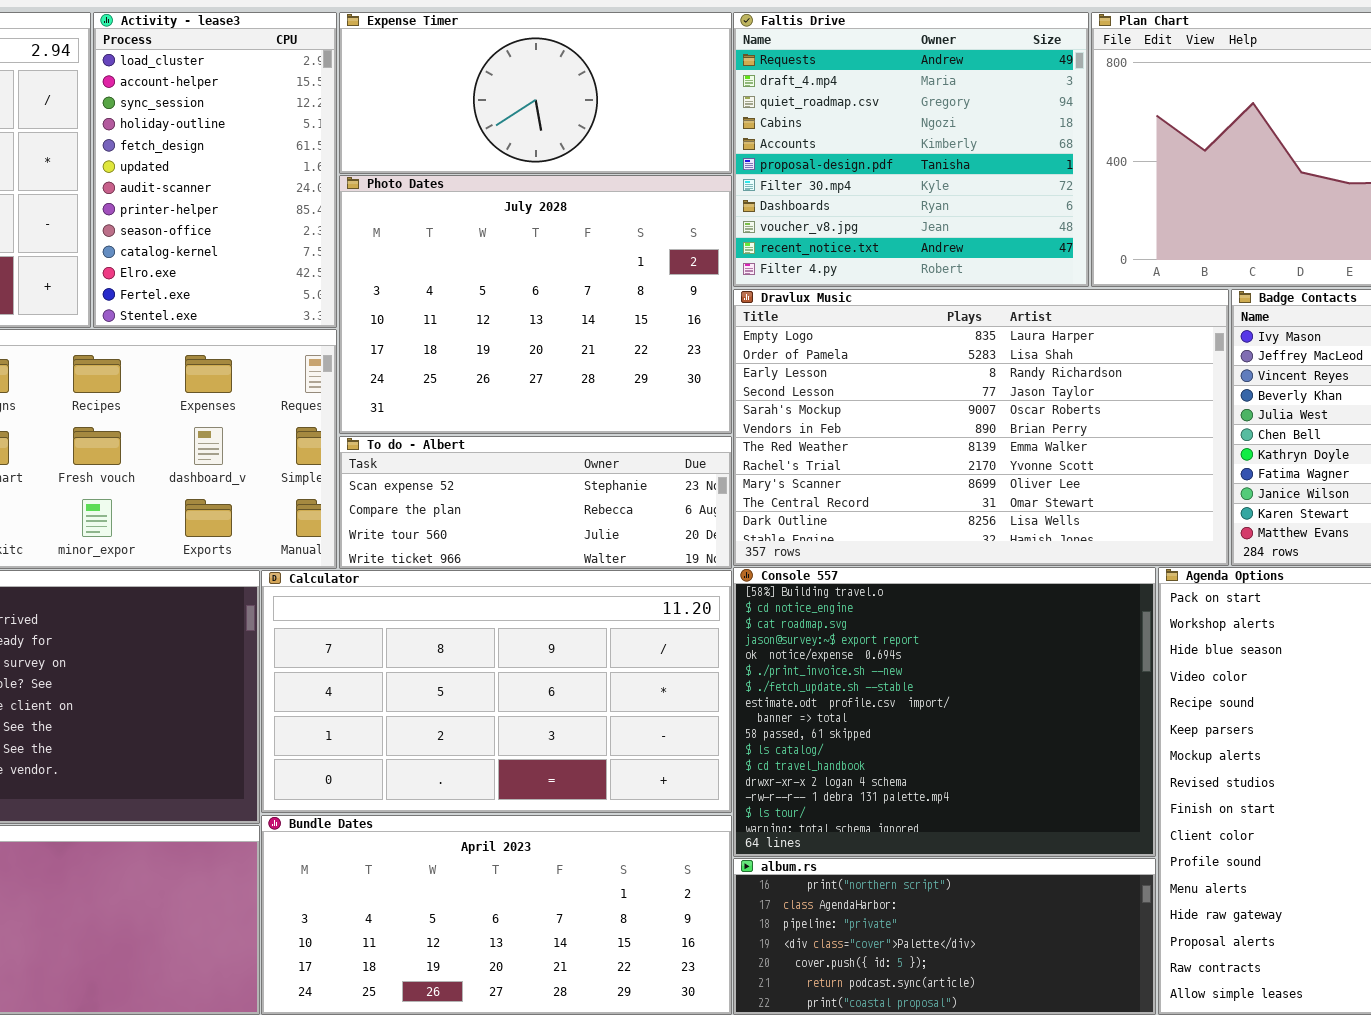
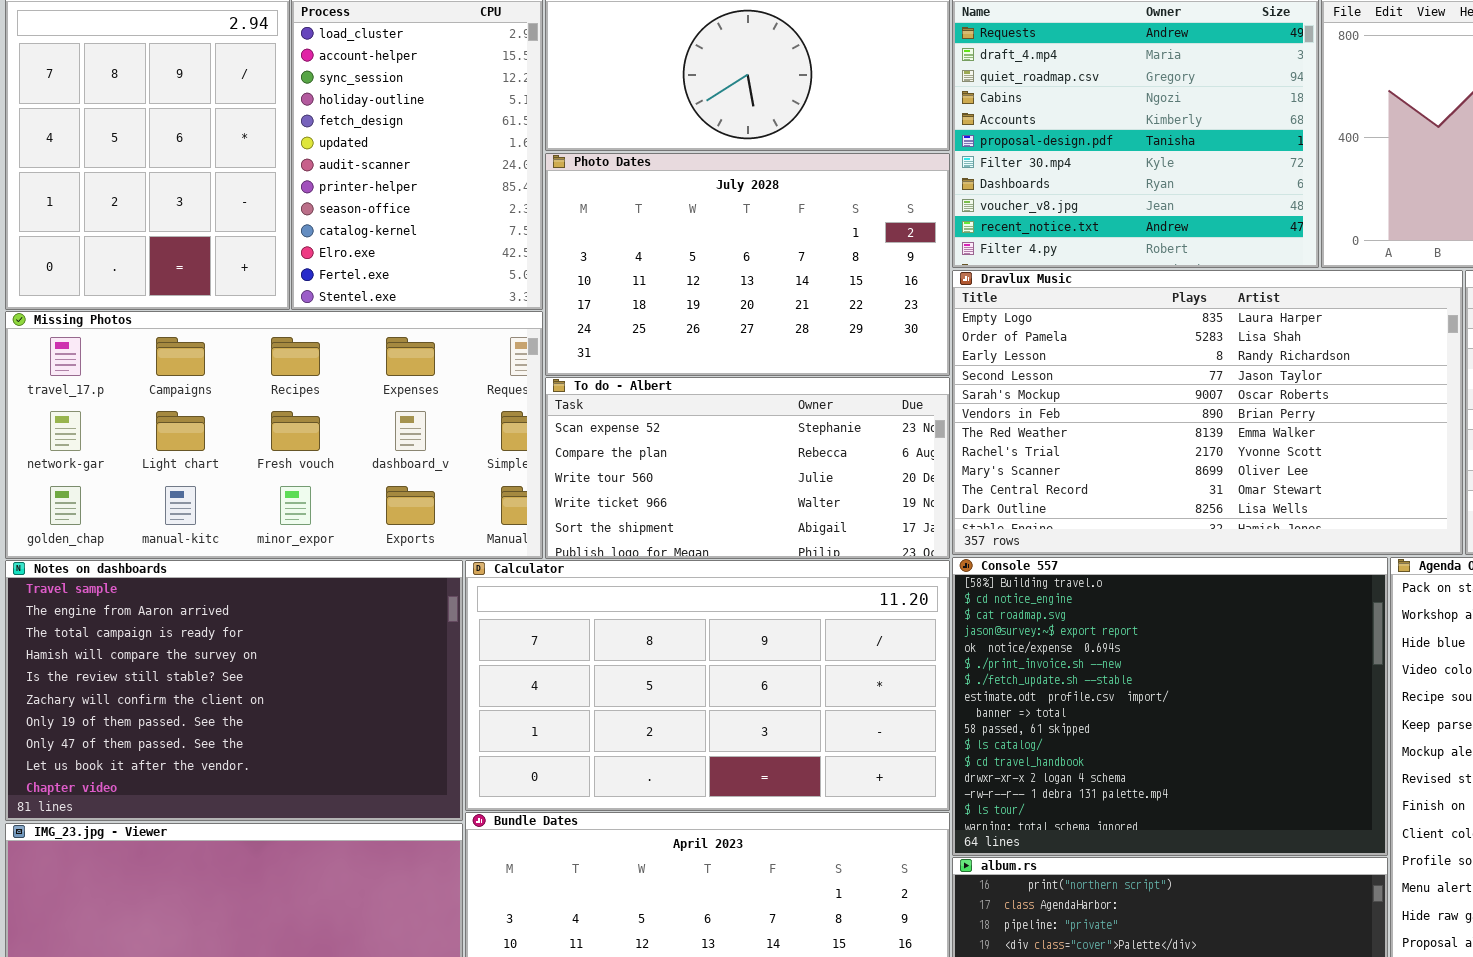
Photo Dates: [339,175,732,434] -> [545,153,950,376], resized
To do - Albert: [339,436,732,569] -> [545,377,950,559], resized

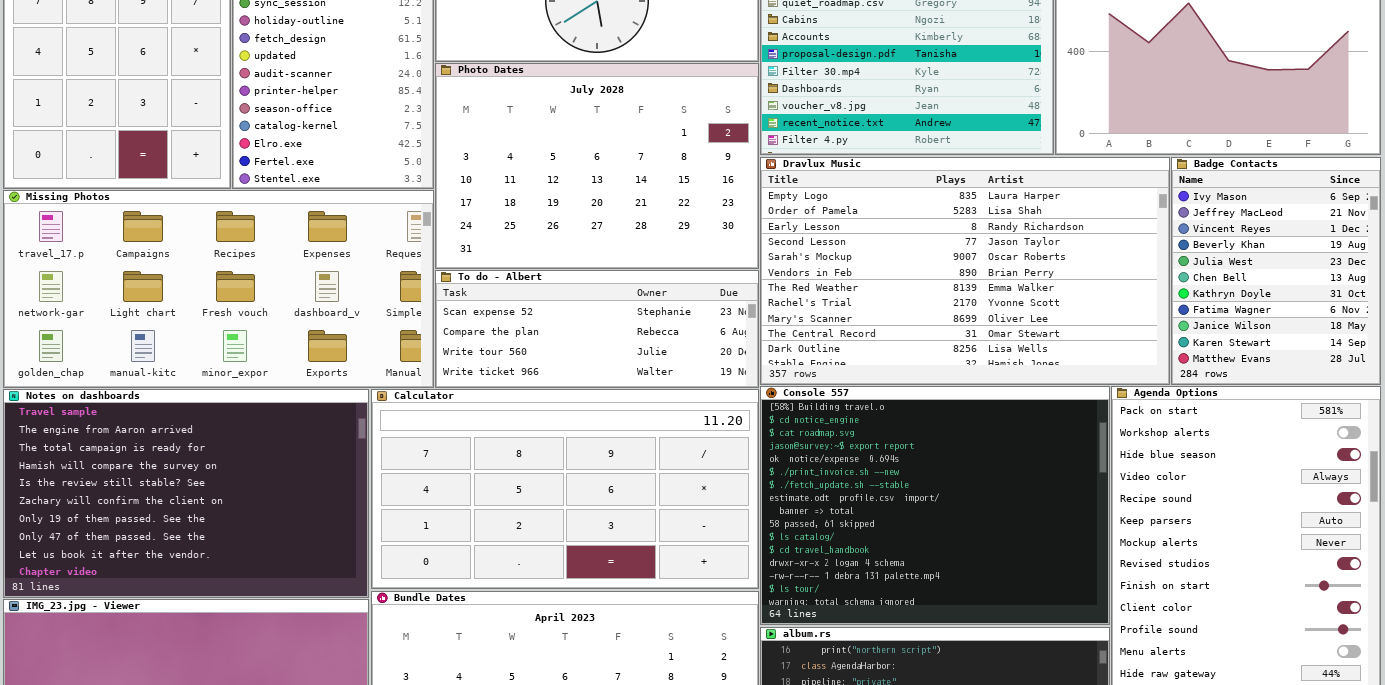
Photo Dates: [545,153,950,376] -> [435,63,759,269], resized
To do - Albert: [545,377,950,559] -> [435,270,759,388], resized

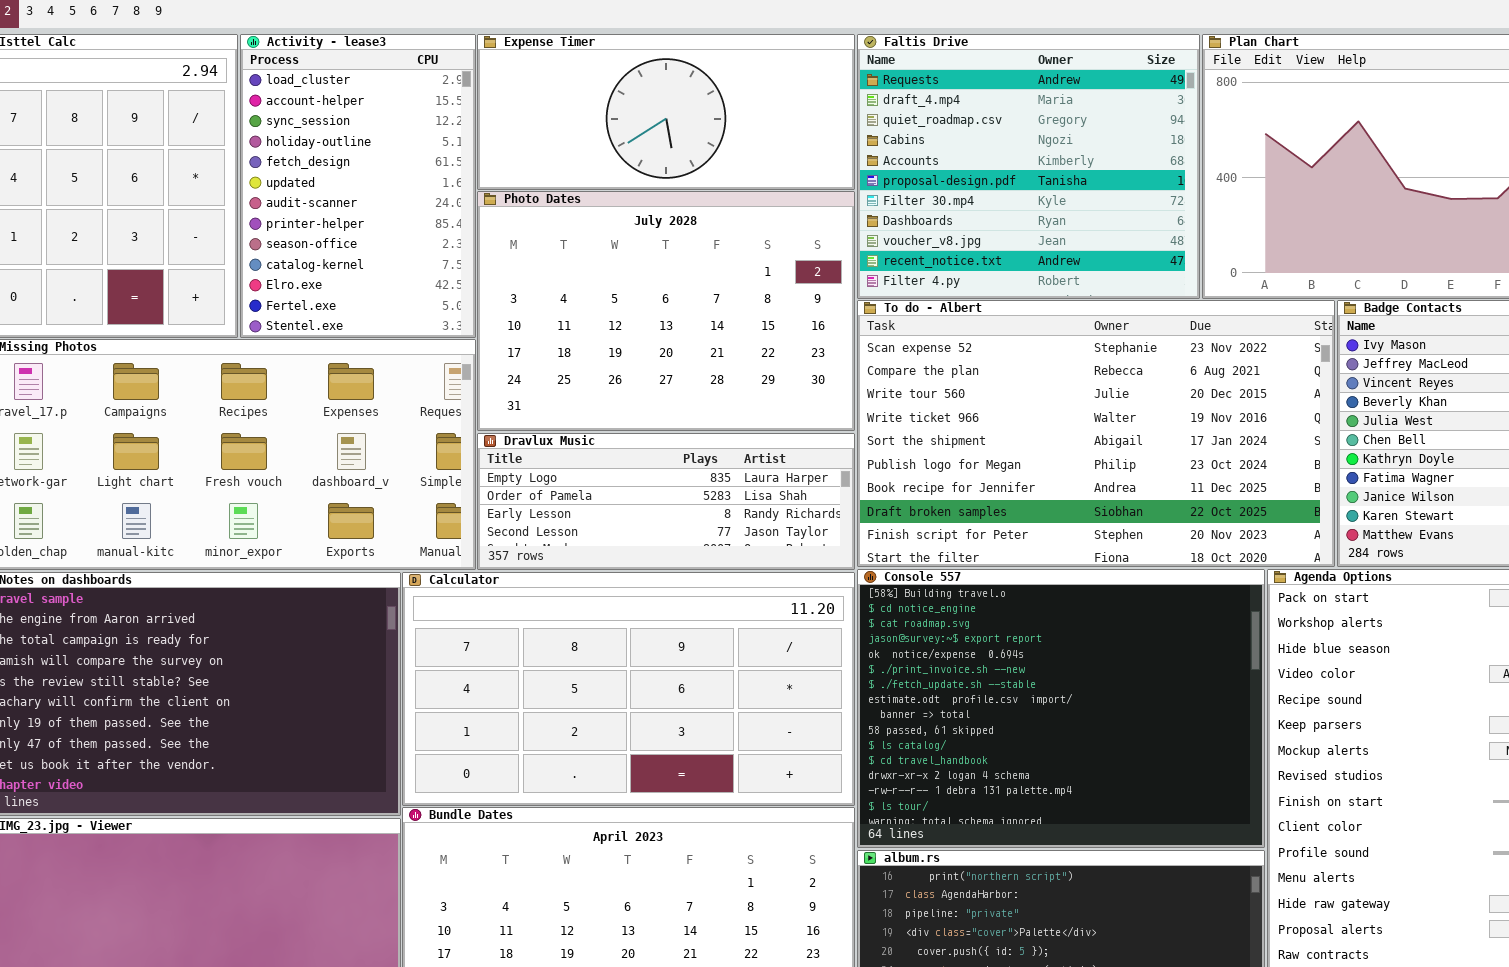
Dravlux Music: [760,157,1170,385] -> [477,433,855,570], moved, resized
To do - Albert: [435,270,759,388] -> [857,300,1335,567], moved, resized

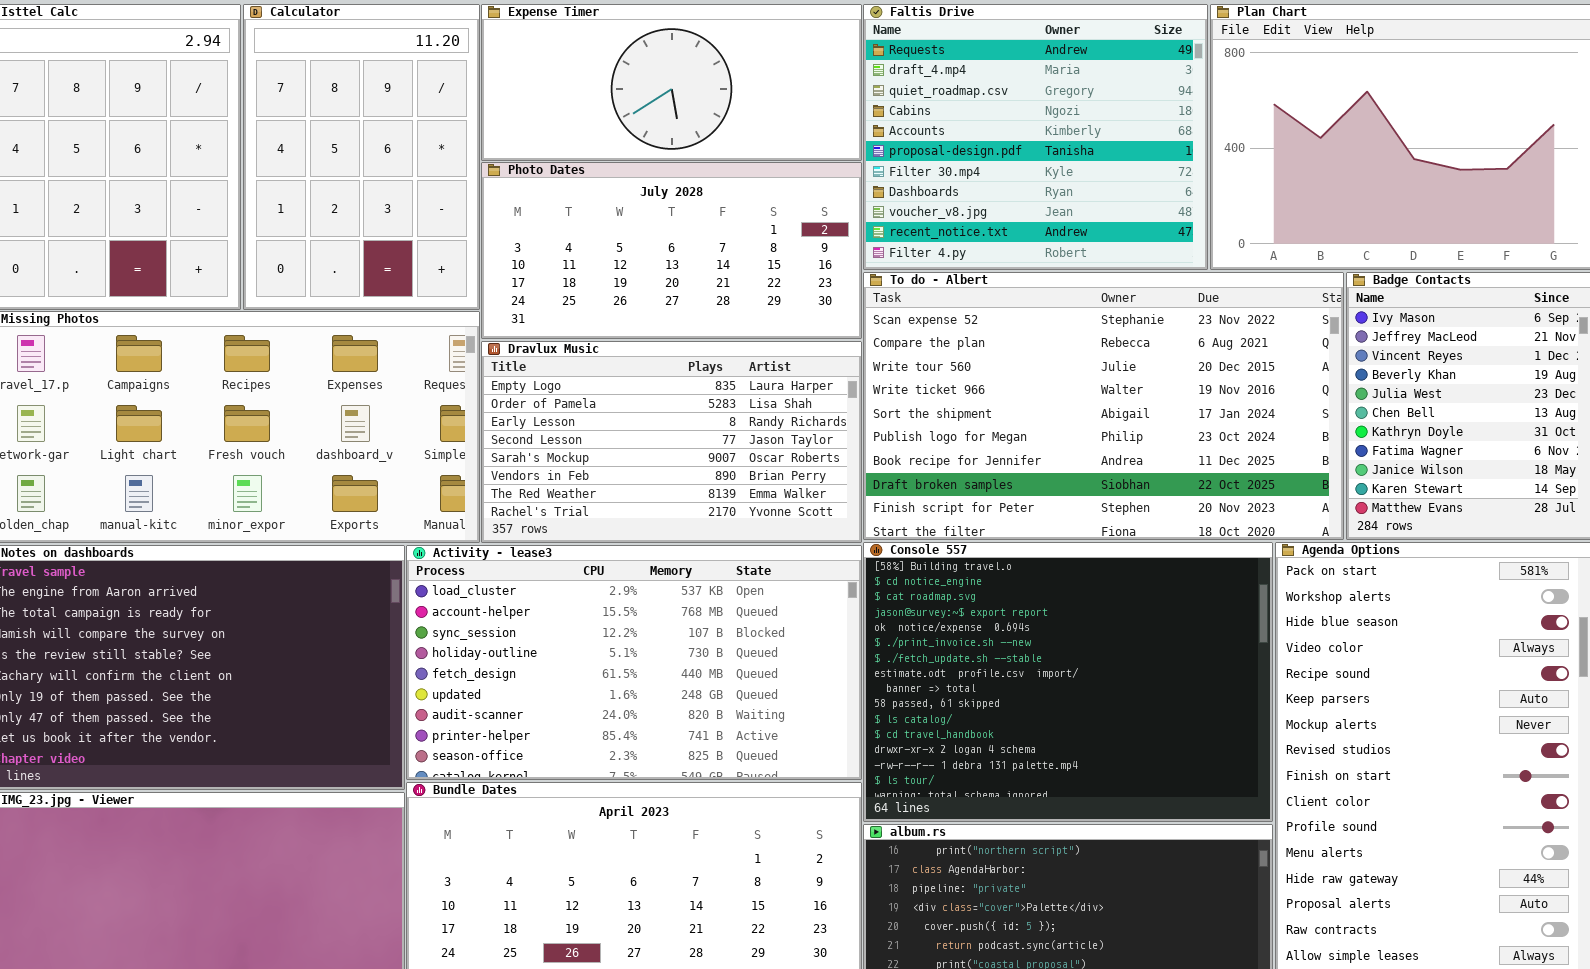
Activity - lease3: [240,34,476,338] -> [406,545,862,780], moved, resized
Photo Dates: [477,191,855,431] -> [481,162,862,339], resized
Dravlux Music: [477,433,855,570] -> [481,341,862,543], resized
Calculator: [402,572,855,806] -> [243,4,480,310], moved, resized

